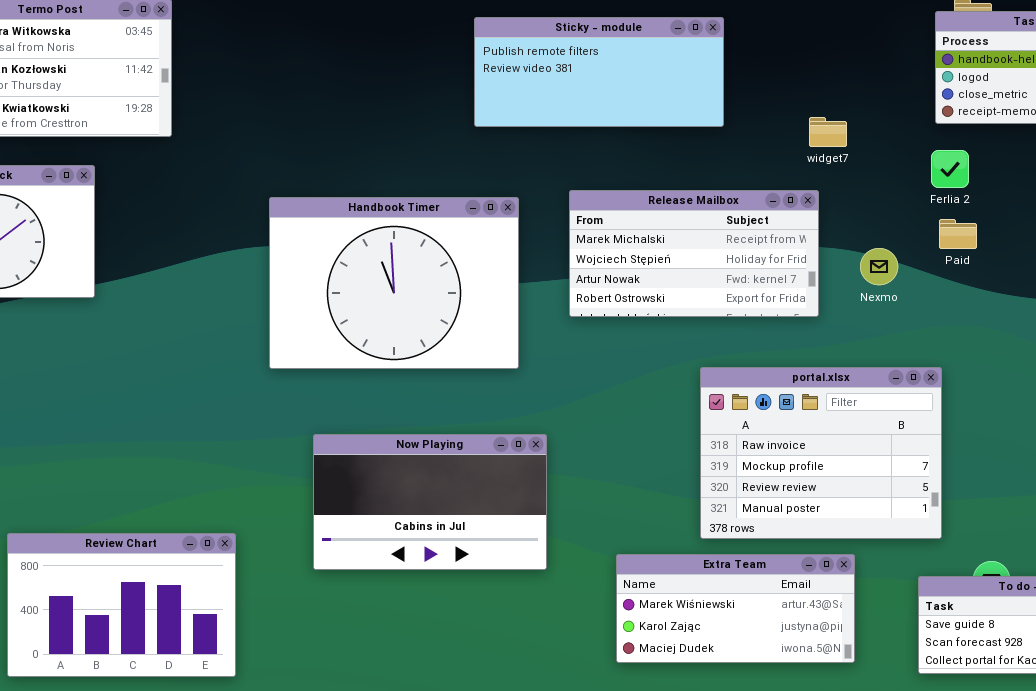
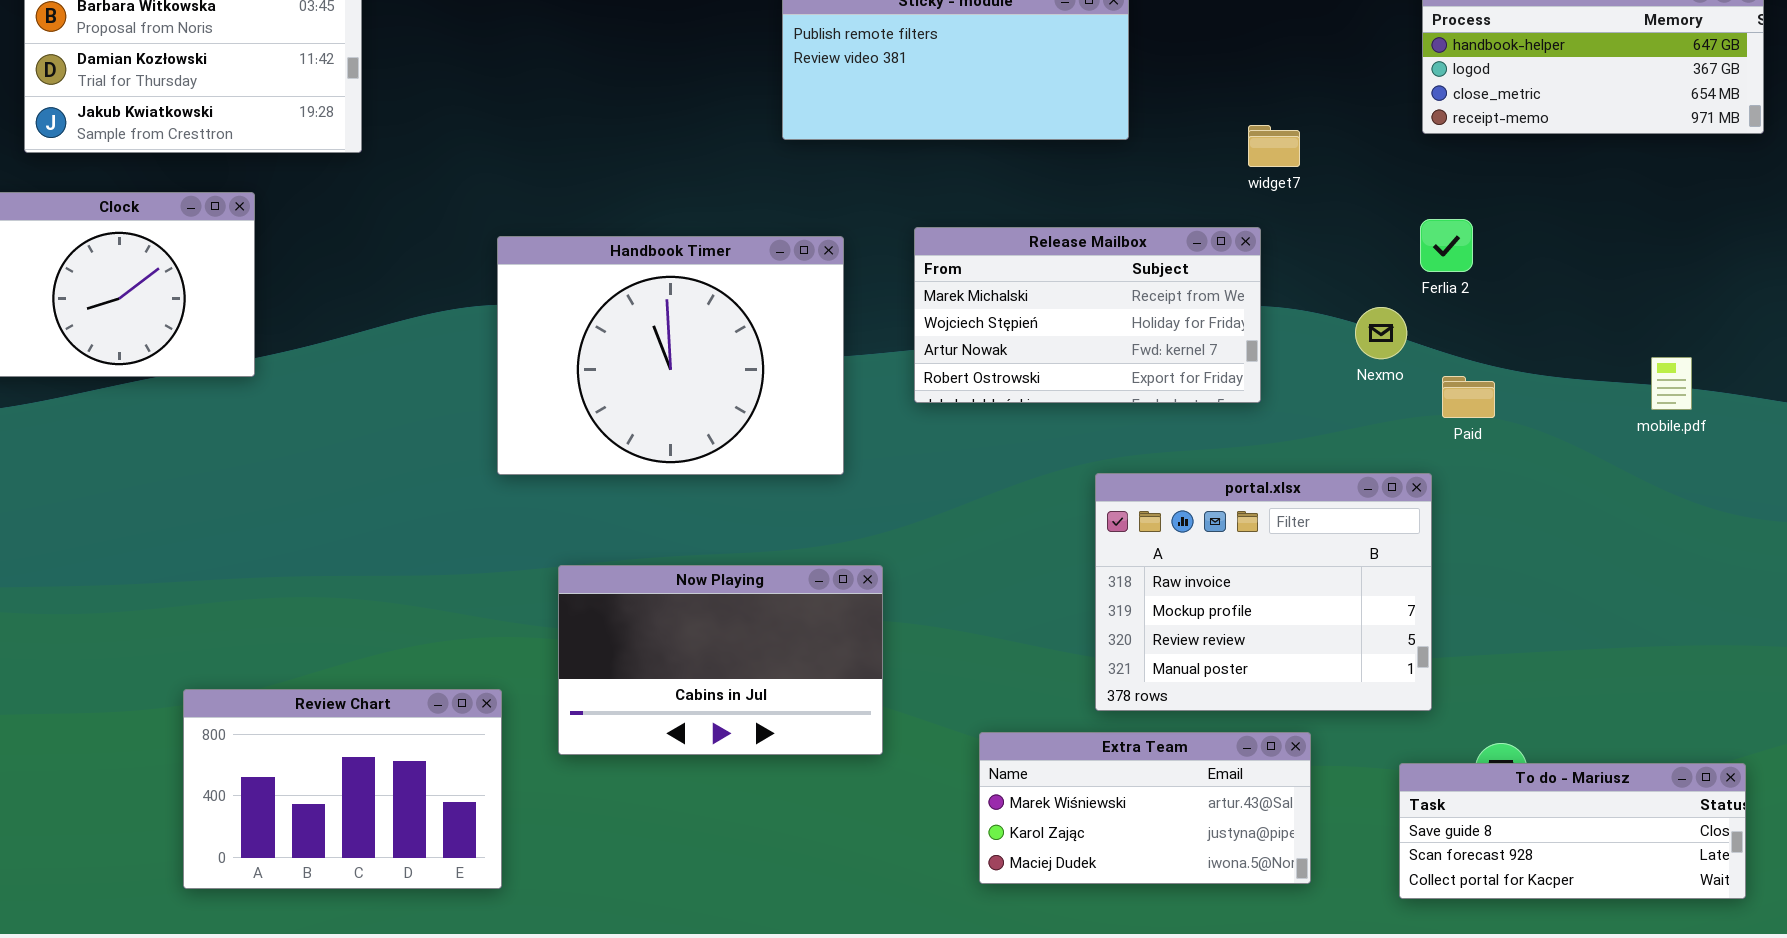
Ferlia 2: [931,150,969,188] -> [1420,219,1473,272], moved
Paid: [939,219,977,249] -> [1442,376,1495,418], moved
Nexmo: [860,248,898,285] -> [1355,307,1407,359], moved
Review Chart: [7,533,236,677] -> [183,689,502,889], moved

